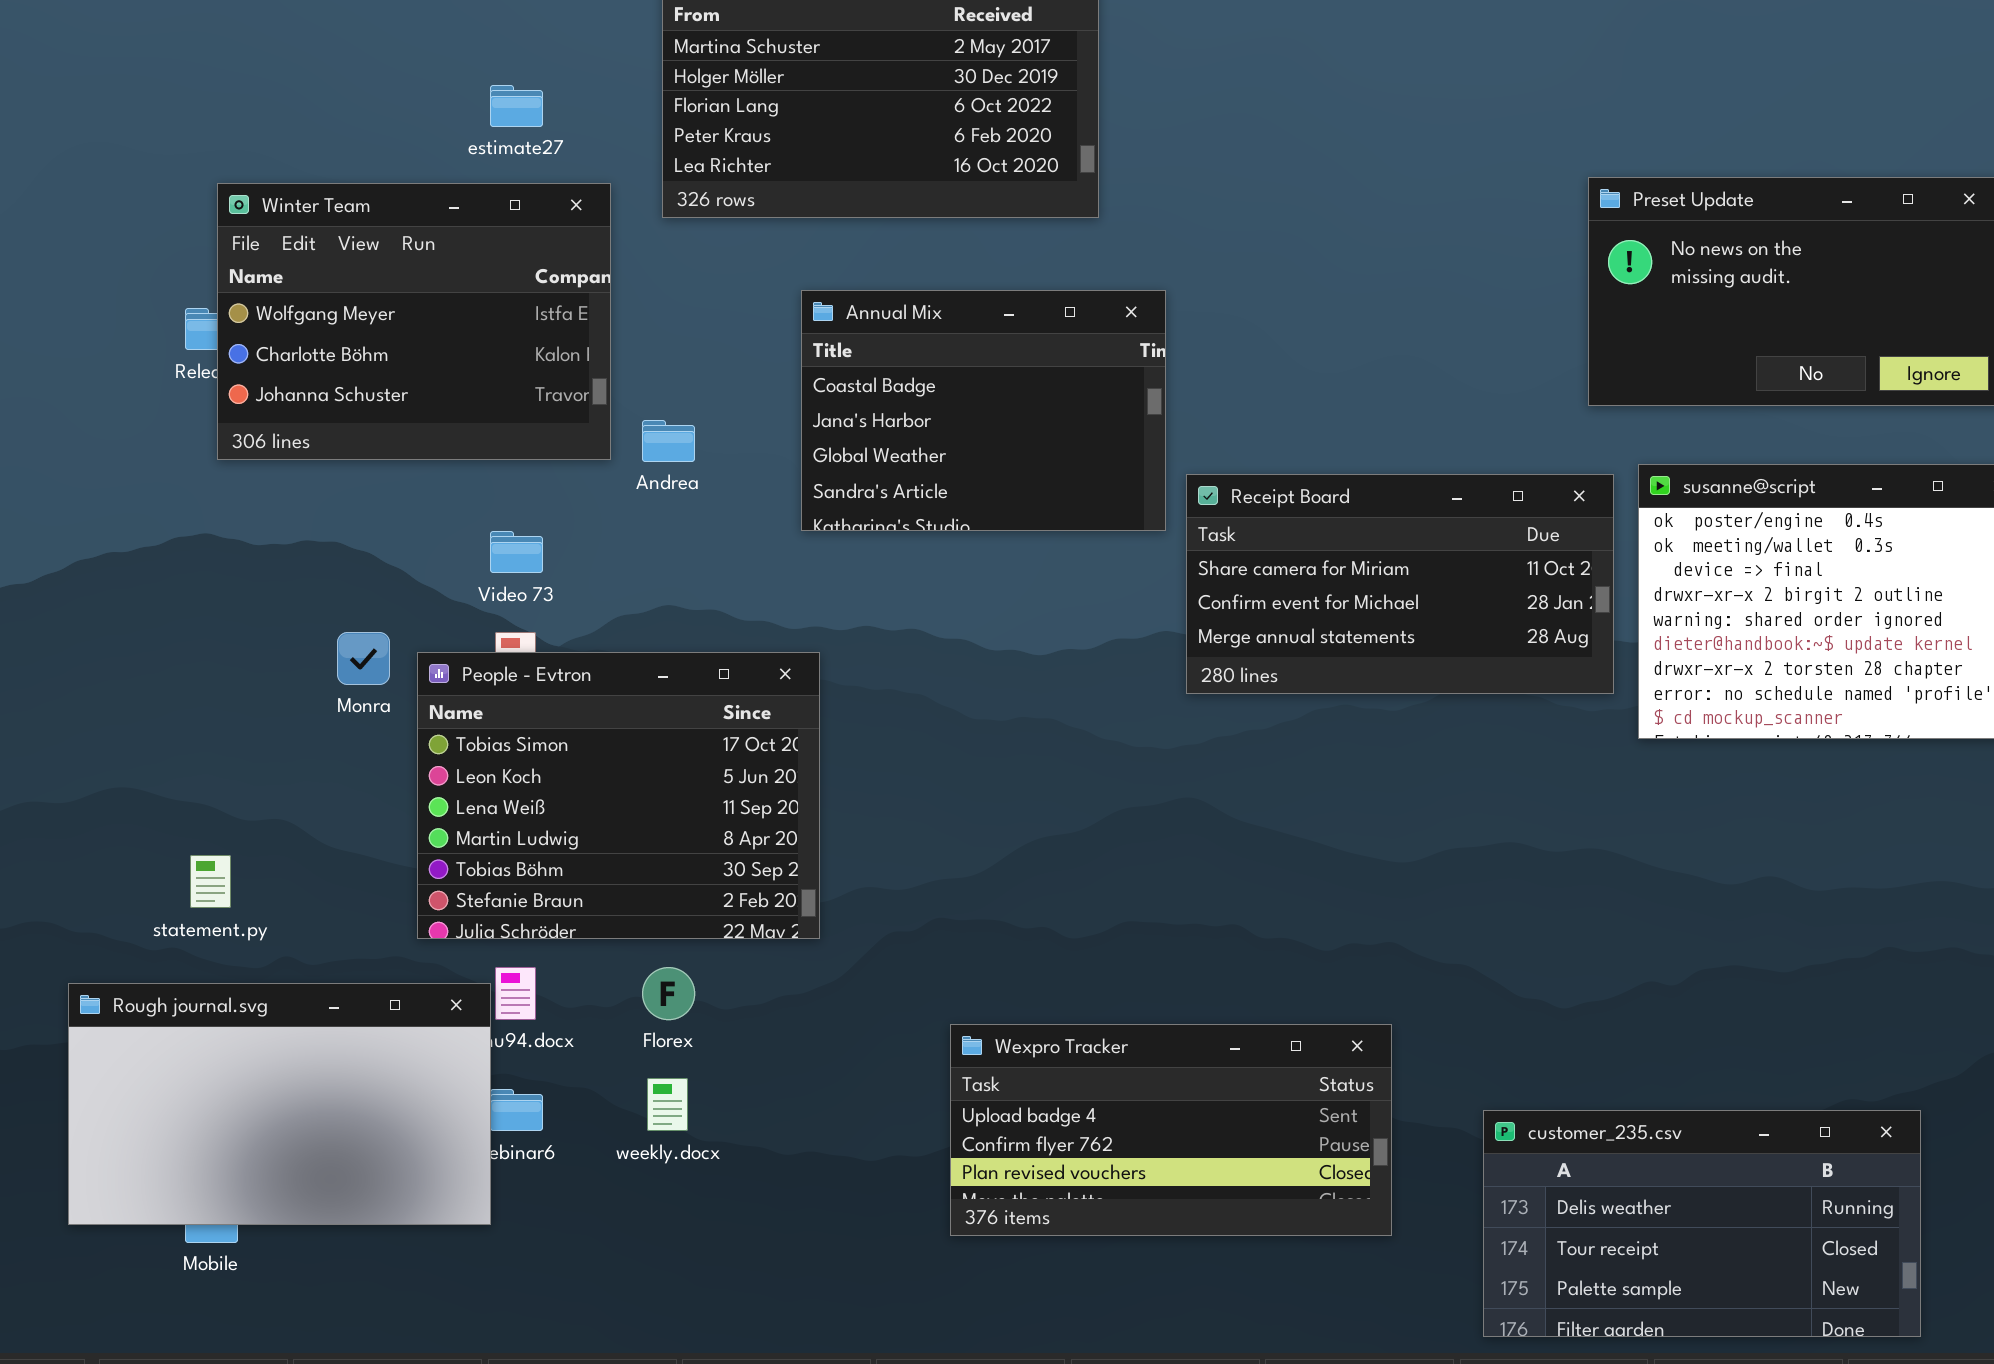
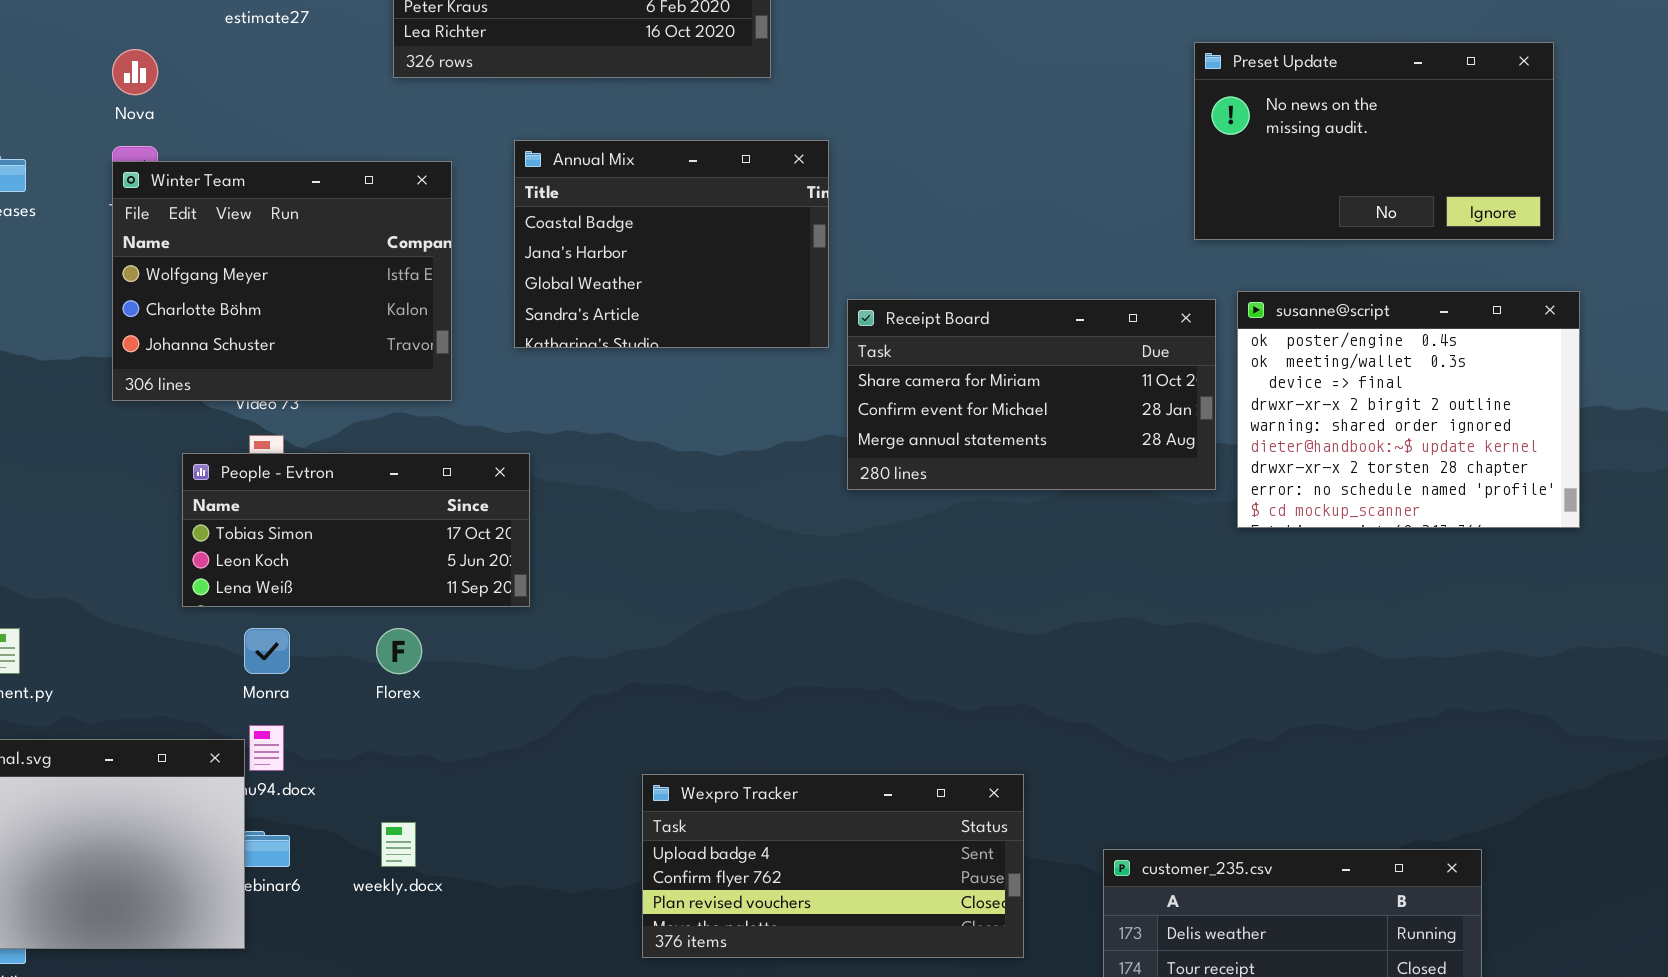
Winter Team: [217,183,611,460] -> [112,161,452,401], moved
Monra: [337,632,390,685] -> [244,628,290,674], moved
People - Evtron: [417,652,820,939] -> [182,453,530,607], resized
Florex: [642,967,695,1020] -> [376,628,422,674], moved

